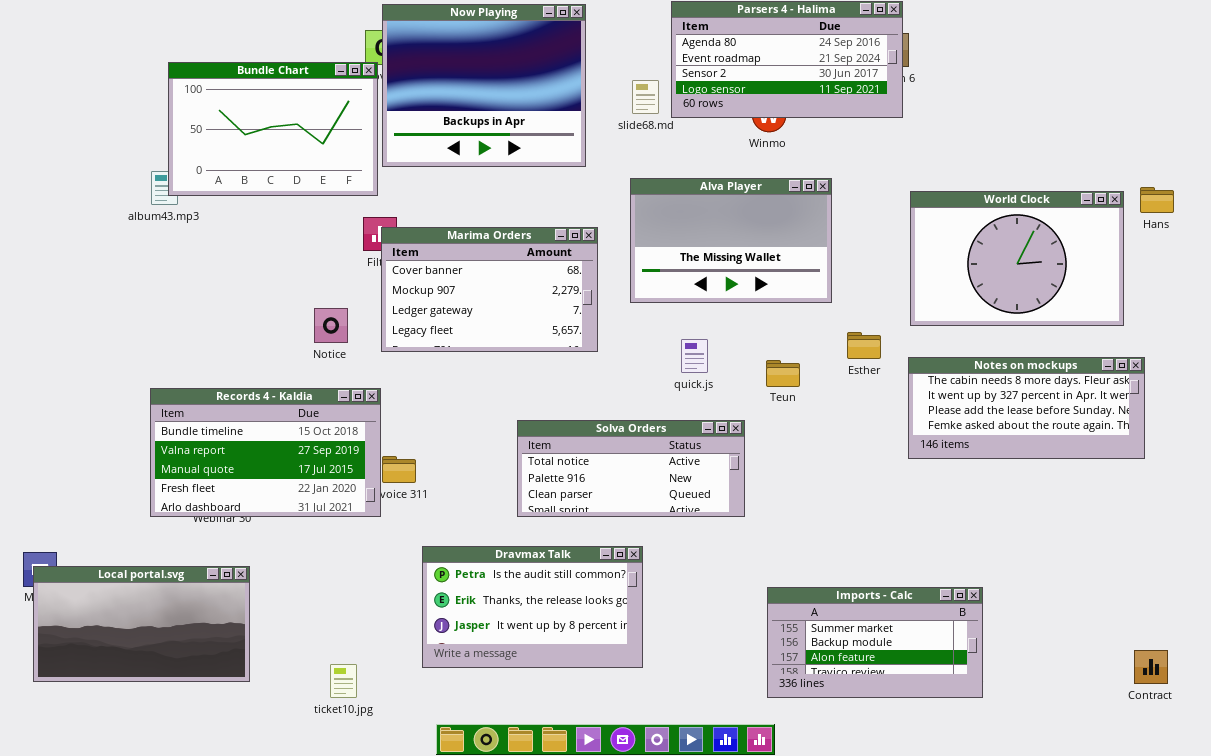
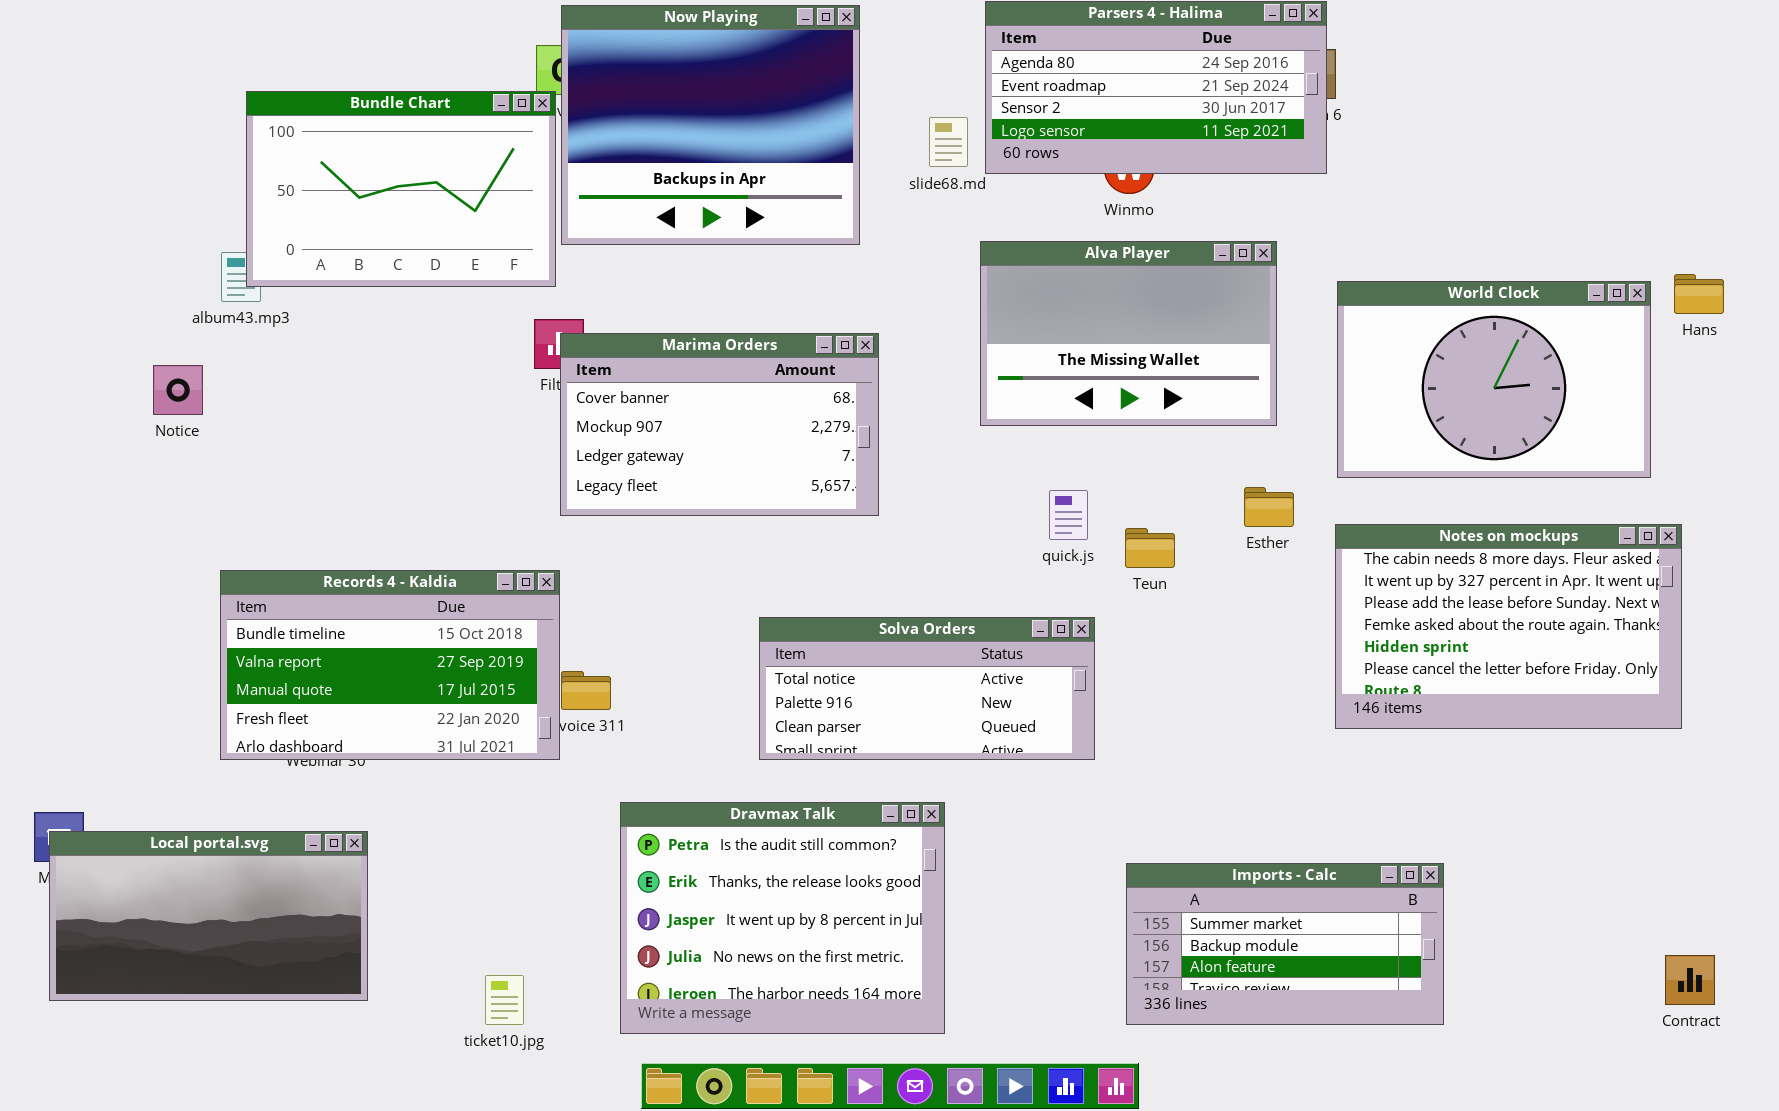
Alva Player: [630,178,832,303] -> [980,241,1277,426], moved
Notice: [314,308,348,343] -> [153,365,203,415], moved
quick.js: [681,339,708,373] -> [1049,490,1088,540], moved
Notes on mockups: [908,357,1145,459] -> [1335,524,1682,729], resized
Dravmax Talk: [422,546,643,668] -> [620,802,945,1034], resized

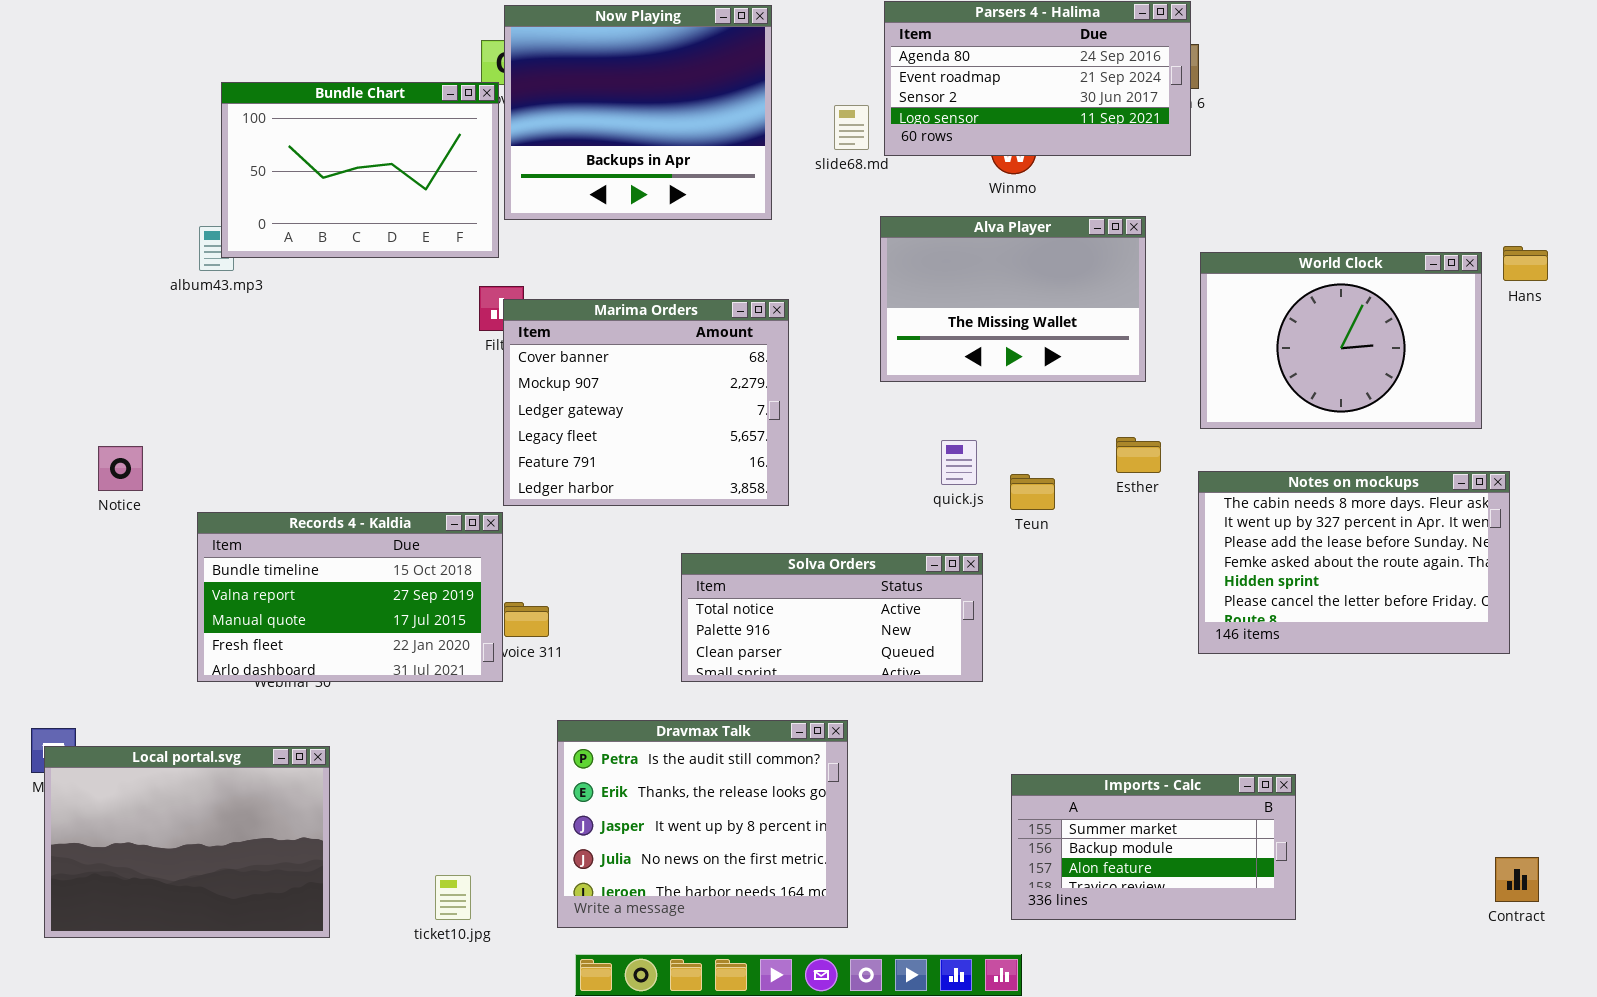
Marima Orders: [560,333,879,516] -> [503,299,789,506], resized
Notice: [153,365,203,415] -> [98,446,143,491], moved
Local portal.svg: [49,831,368,1001] -> [44,746,330,938], resized

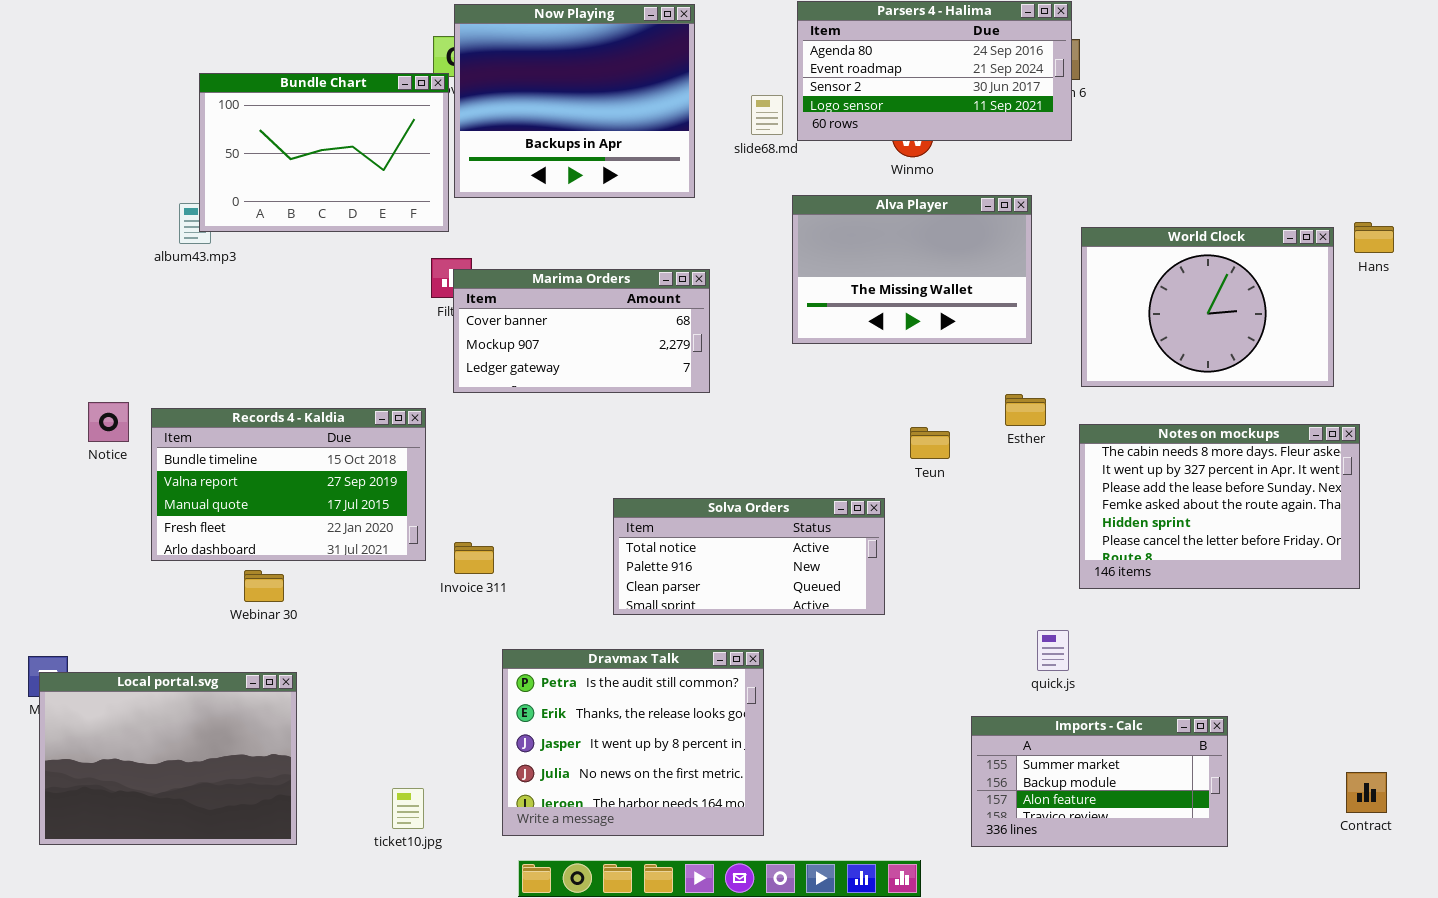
Marima Orders: [503,299,789,506] -> [453,269,710,393], resized
quick.js: [941,440,977,485] -> [1037,630,1069,671], moved
Records 4 - Kaldia: [197,512,503,682] -> [151,408,426,561], moved
Imports - Calc: [1011,774,1296,920] -> [971,716,1228,847], moved

